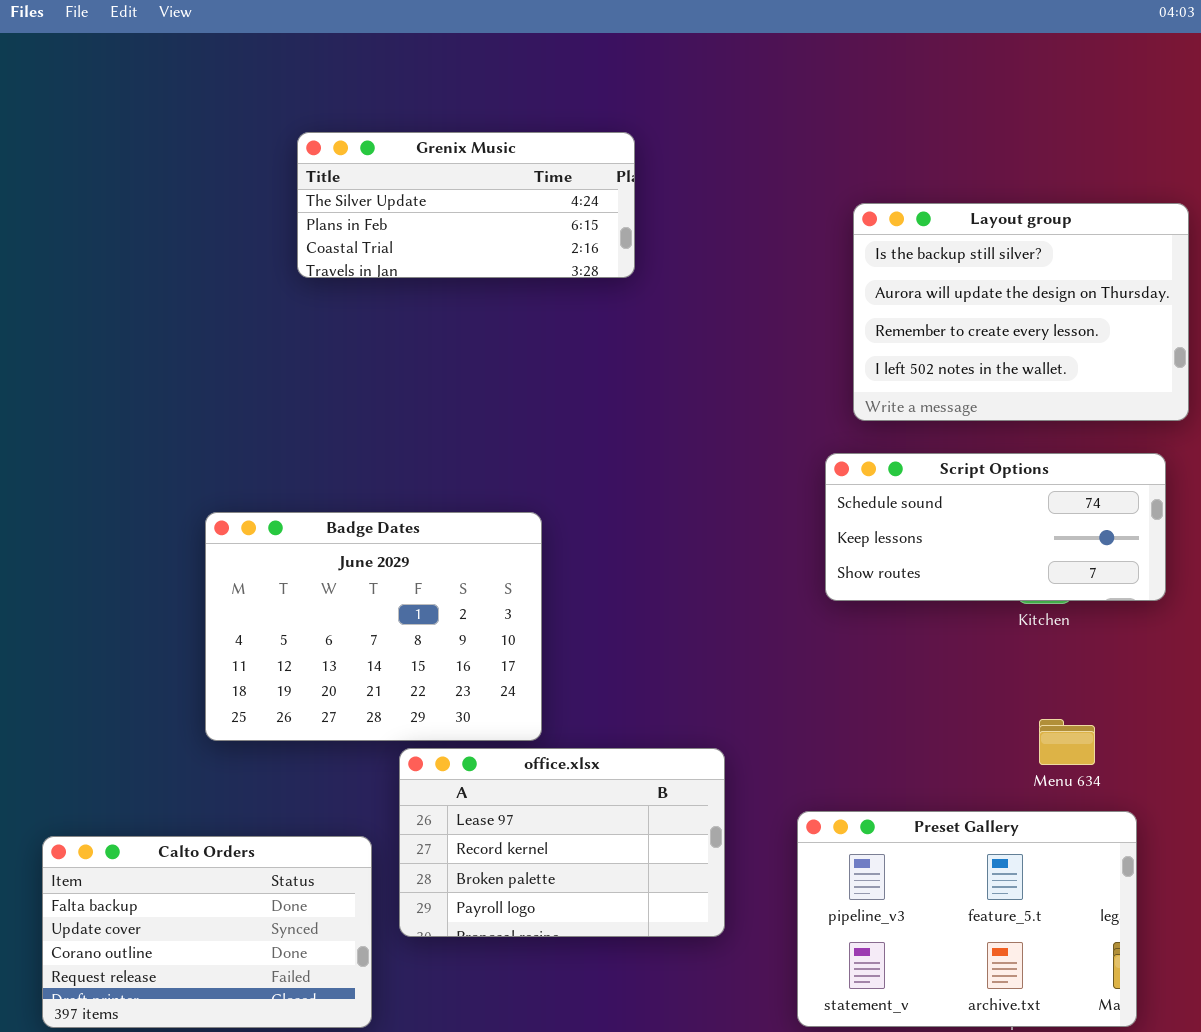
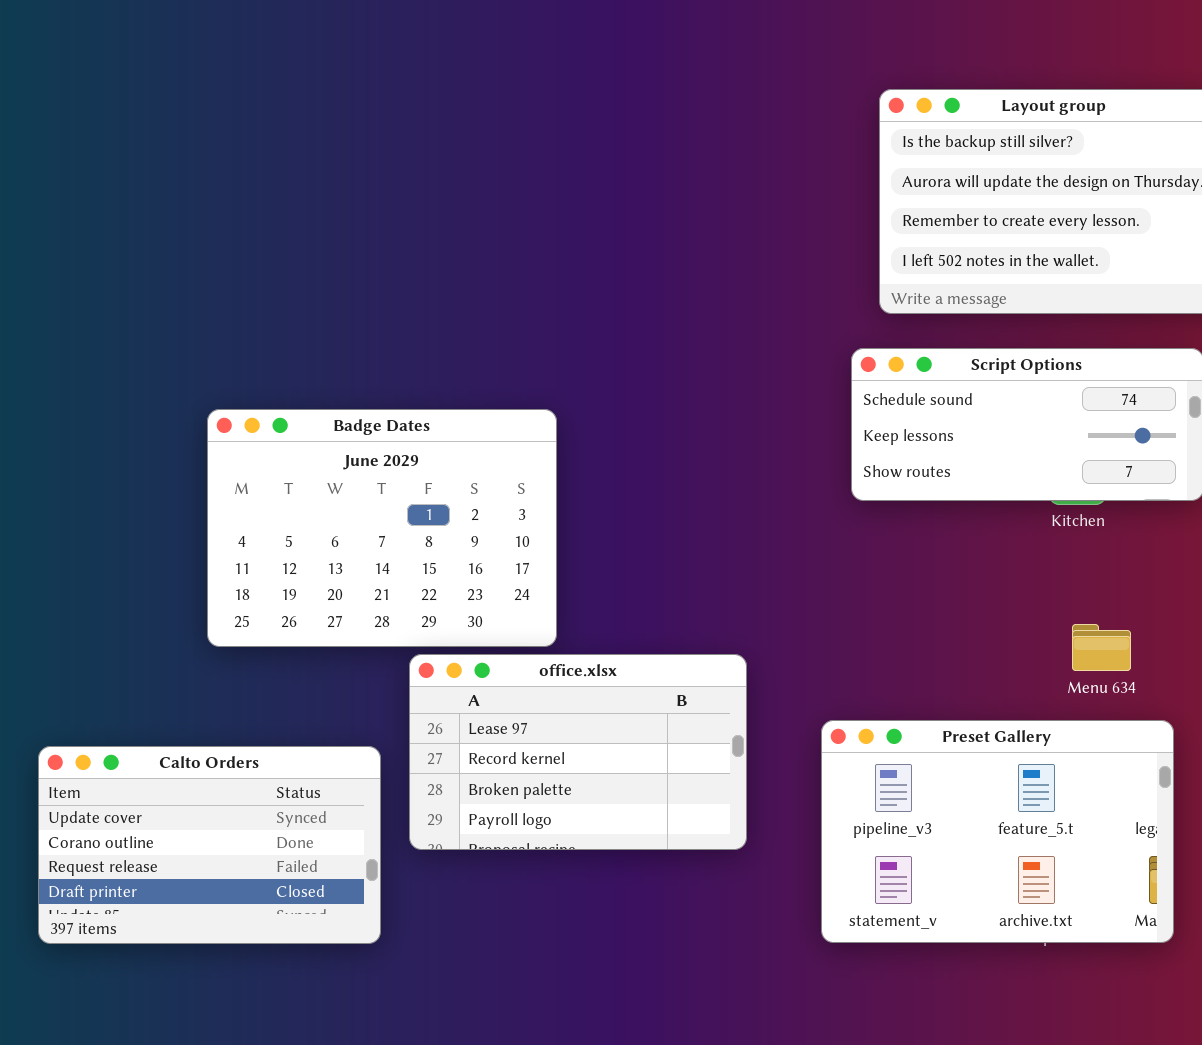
Grenix Music: [297,132,635,278] -> none, closed
Calto Orders: [42,836,372,1028] -> [38,746,381,944], scrolled down 1 row

